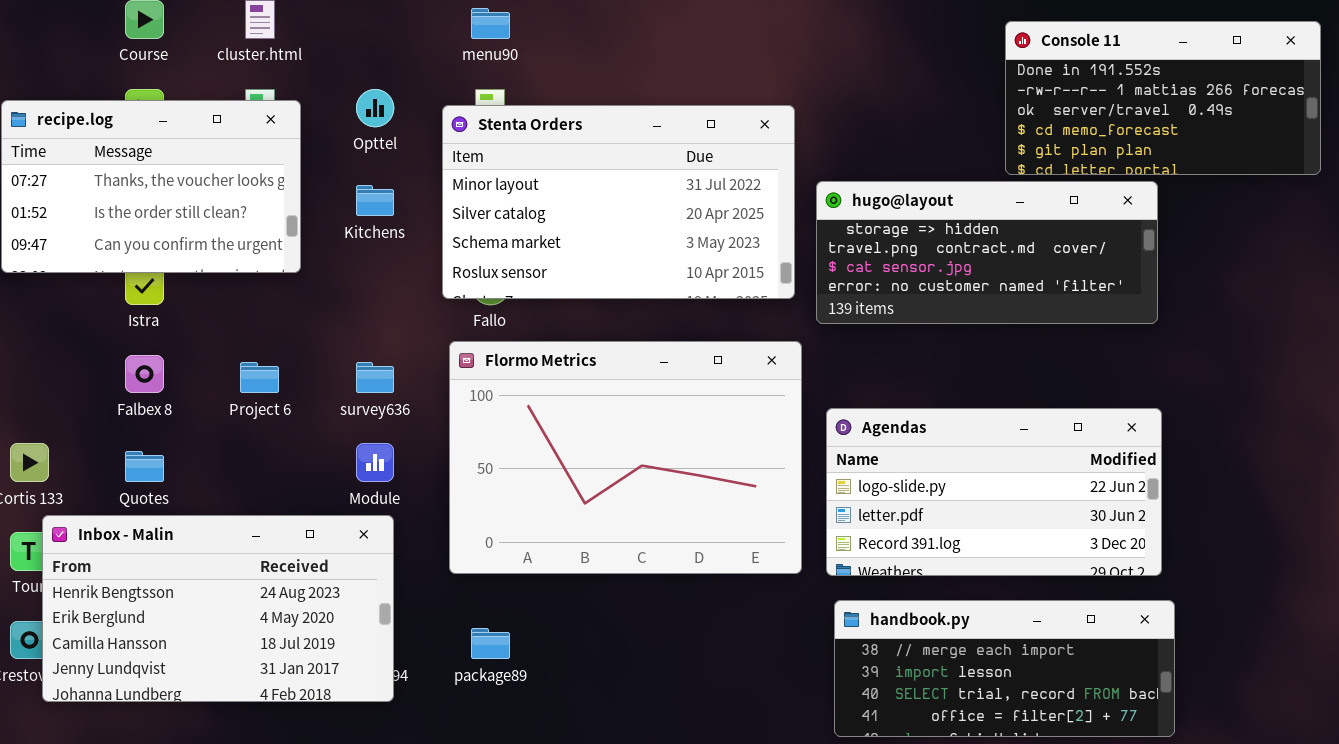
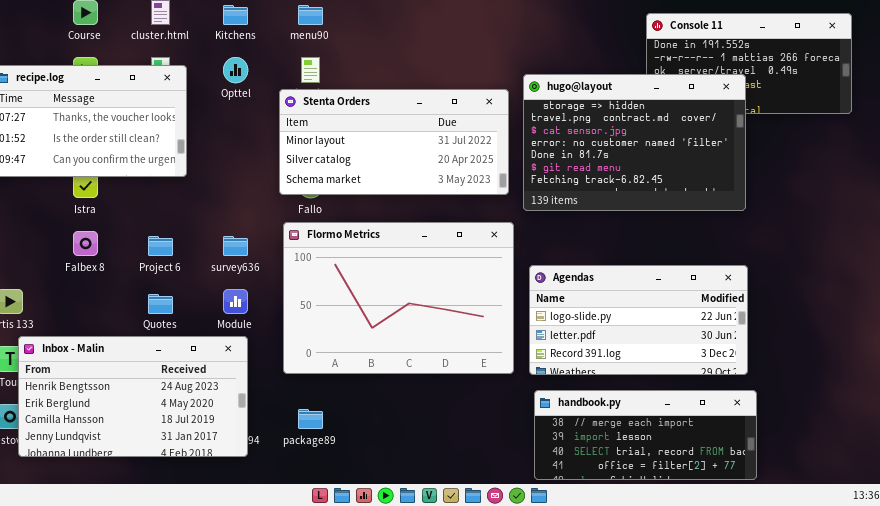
Stenta Orders: [442,105,795,299] -> [279,89,509,195], resized
hugo@layout: [816,181,1158,324] -> [523,74,746,211], resized
Kitchens: [356,185,394,216] -> [223,5,248,25], moved
Quotes: [125,451,164,482] -> [148,294,173,314], moved

